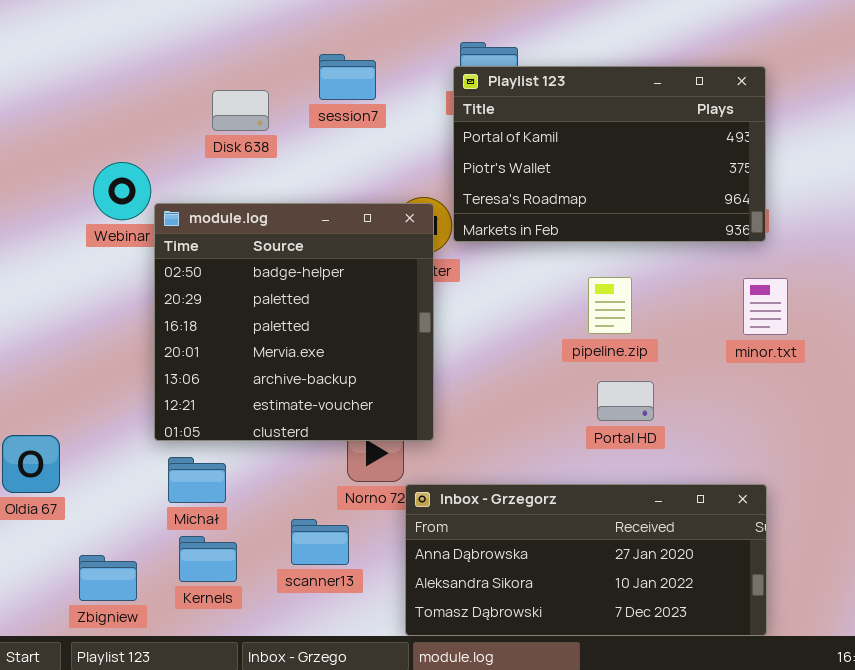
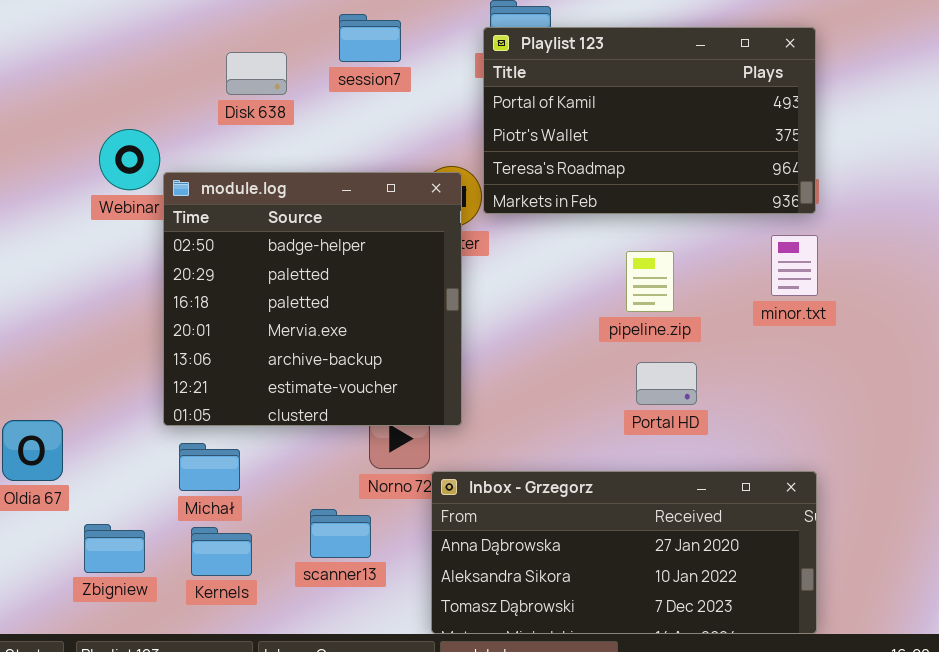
minor.txt: [743,278,788,335] -> [771,235,818,296], moved
Zbigniew: [79,555,137,601] -> [84,524,145,573], moved

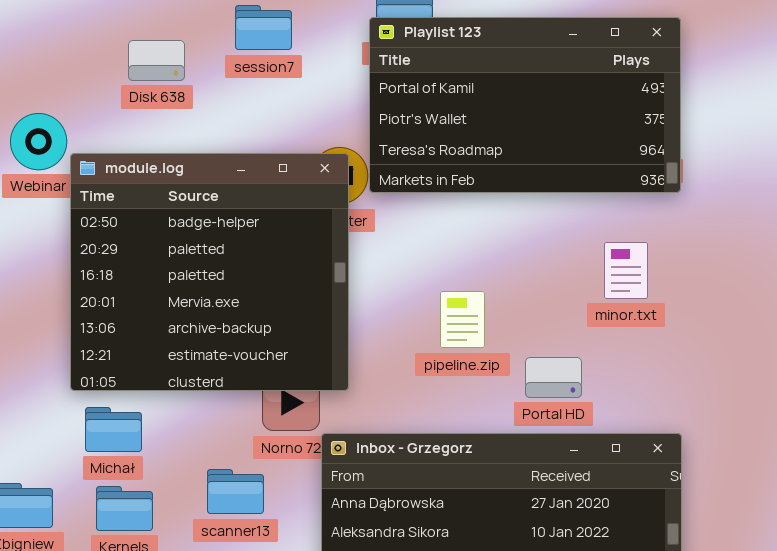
minor.txt: [771,235,818,296] -> [604,242,648,299], moved
pipeline.zip: [626,251,674,312] -> [440,291,485,348], moved
Portal HD: [636,362,697,405] -> [525,357,582,398], moved

